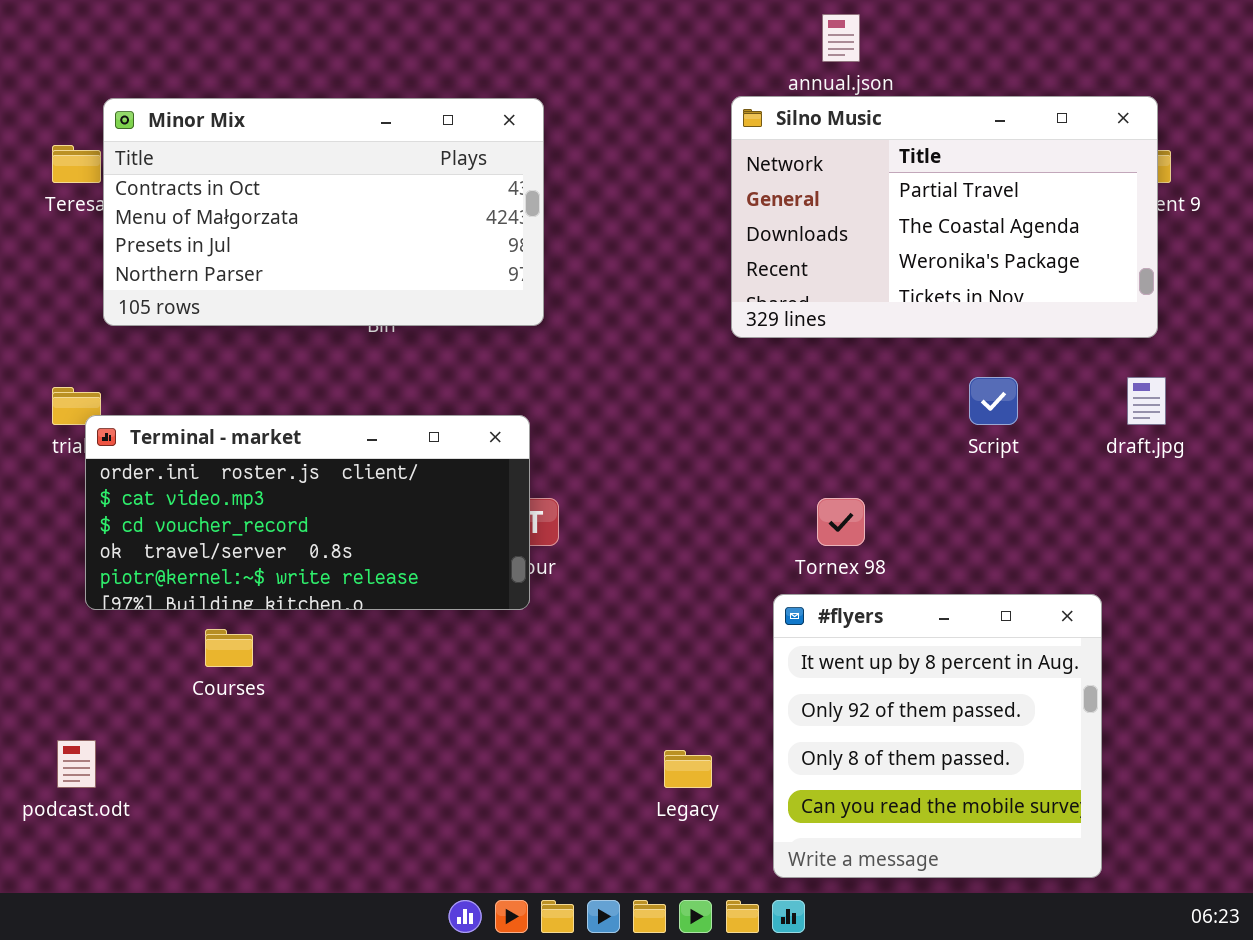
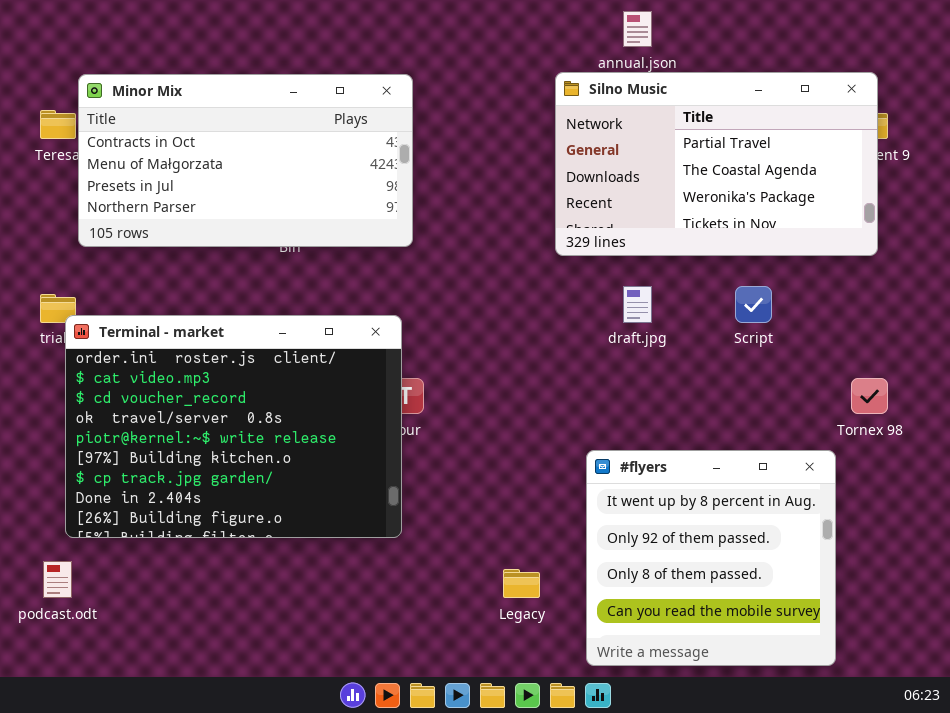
draft.jpg: [1127,377,1166,425] -> [623,286,652,323], moved
Terminal - market: [85,415,530,610] -> [65,315,402,538], resized
Tornex 98: [817,498,865,546] -> [851,378,888,414], moved

